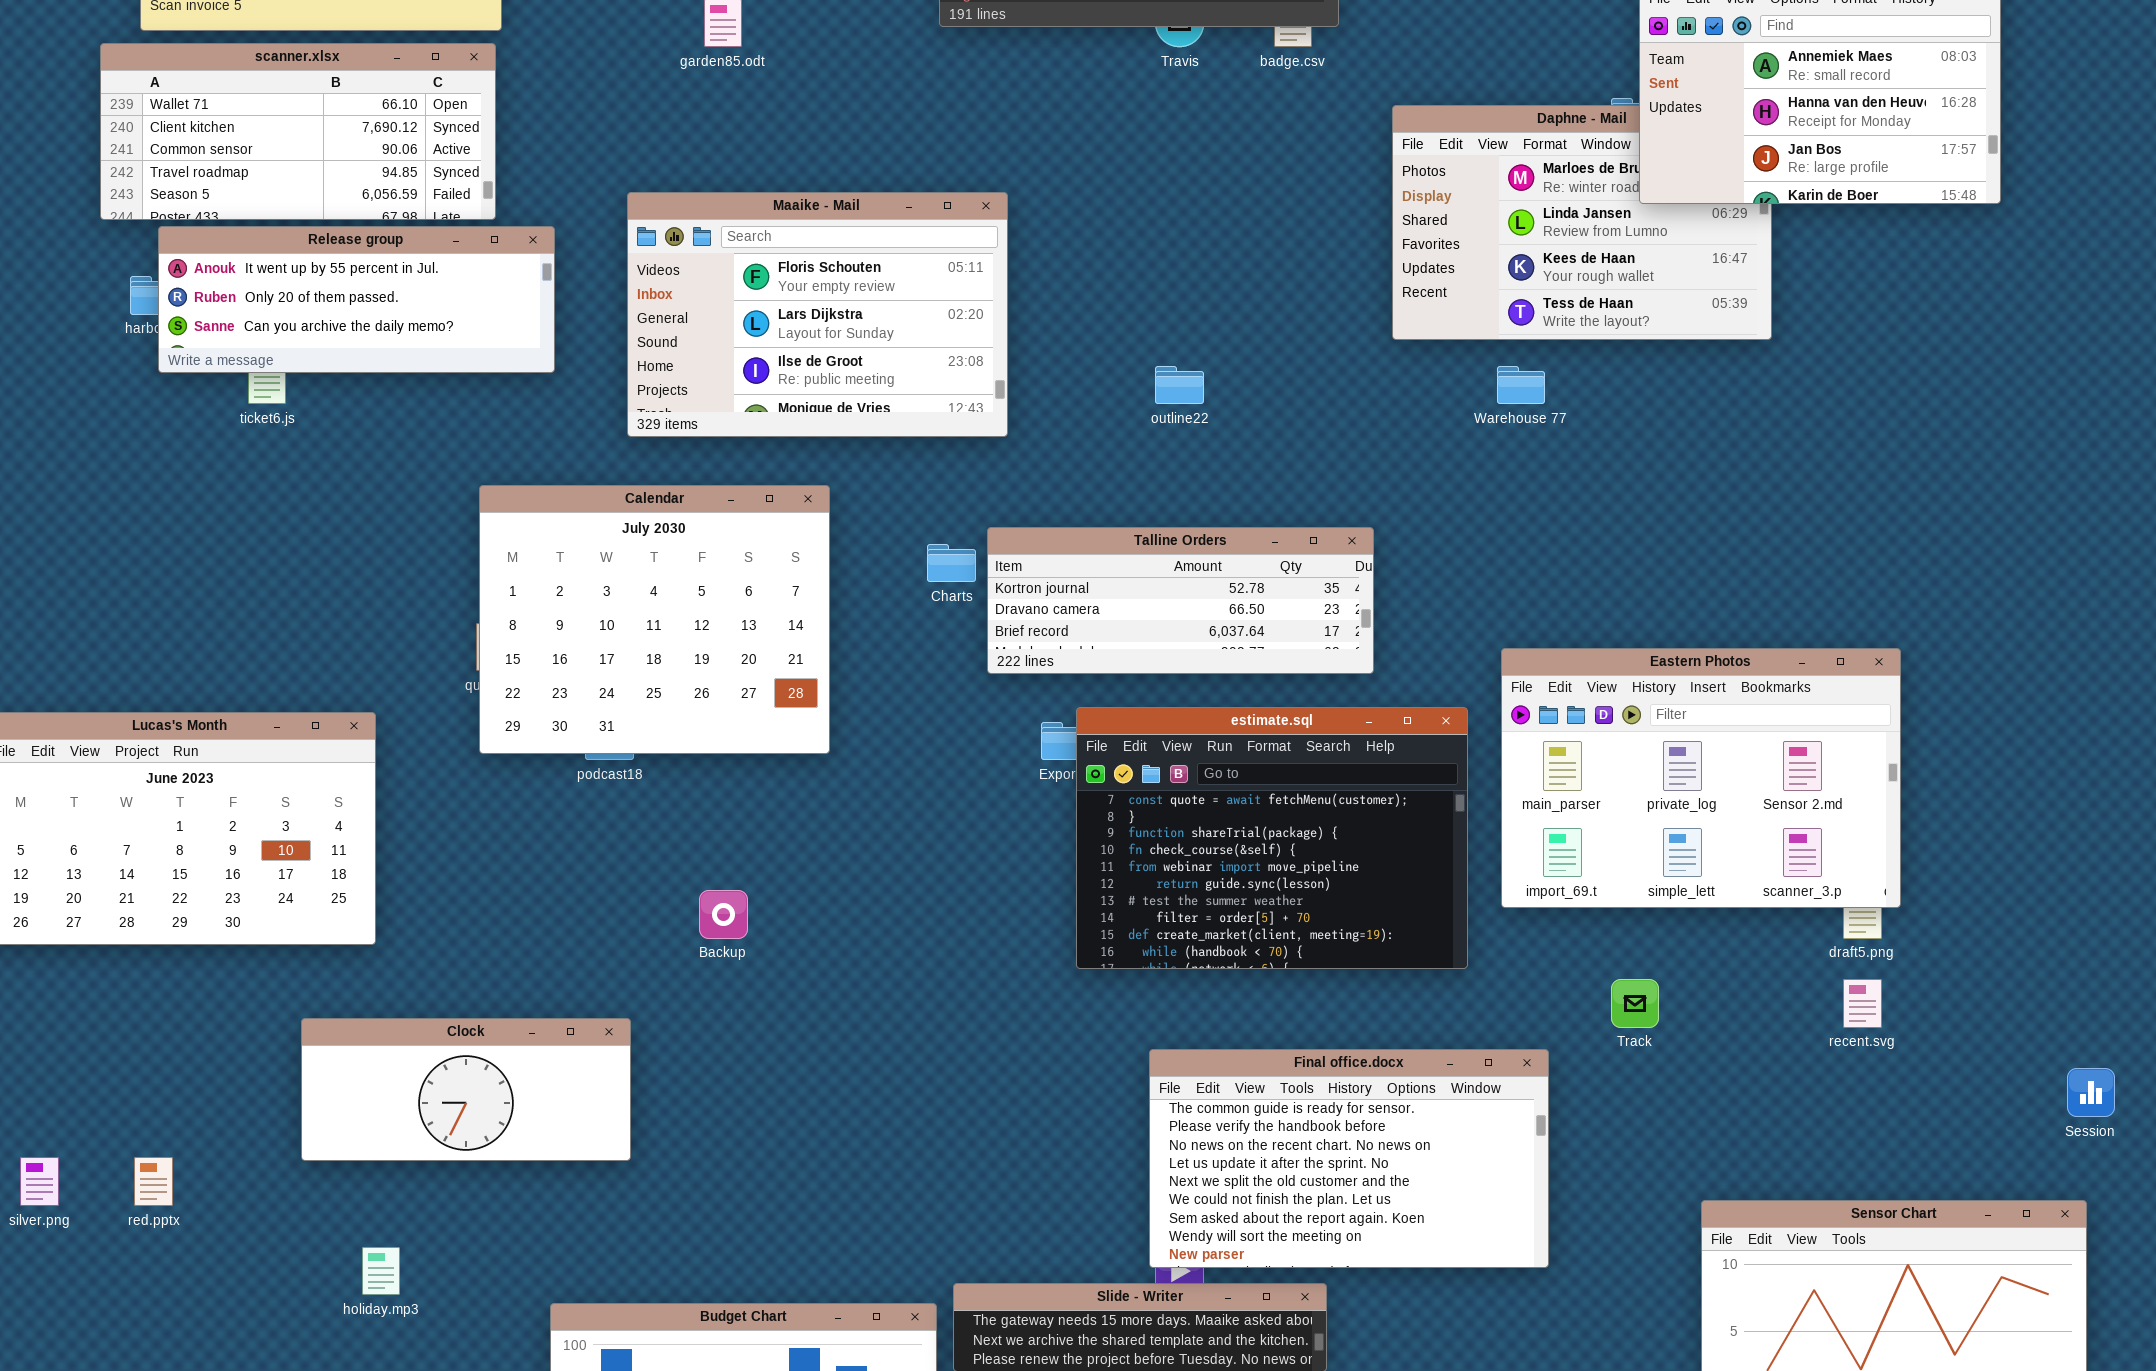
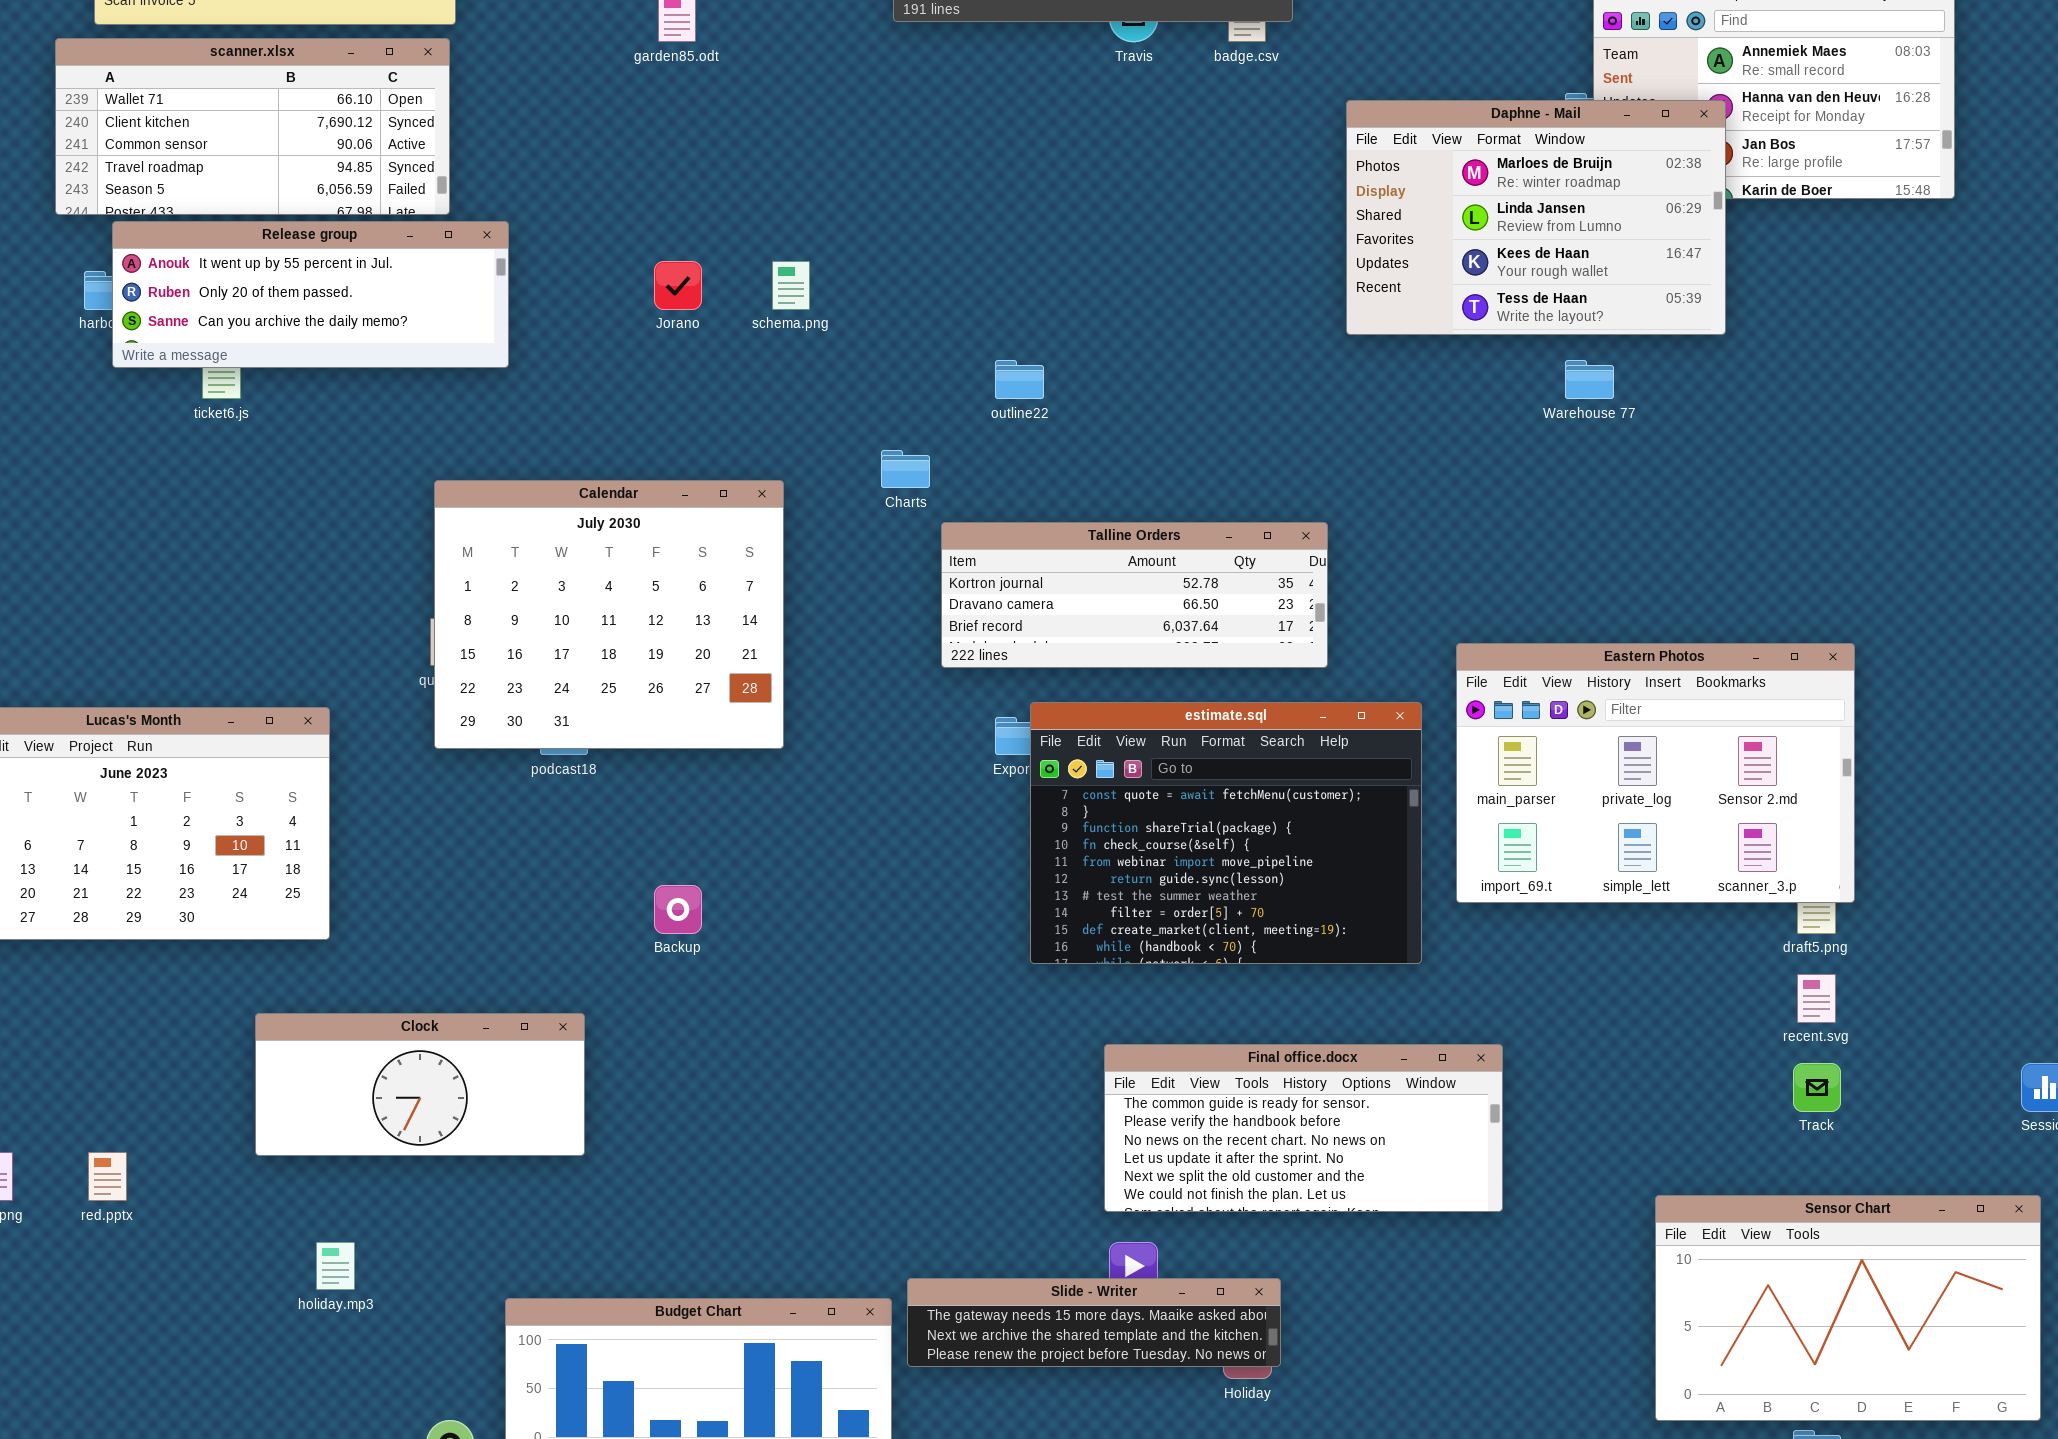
Daphne - Mail: [1392,105,1772,340] -> [1346,100,1726,335], raised
Maaike - Mail: [627,192,1008,437] -> none, closed
outline22: [1155,366,1204,404] -> [995,360,1044,399], moved
Warehouse 77: [1497,366,1545,404] -> [1565,360,1614,399], moved
Charts: [927,544,976,582] -> [881,450,930,488], moved
Track: [1611,979,1659,1028] -> [1793,1063,1841,1112], moved
Final office.docx: [1149,1049,1549,1268] -> [1104,1044,1503,1212], resized

